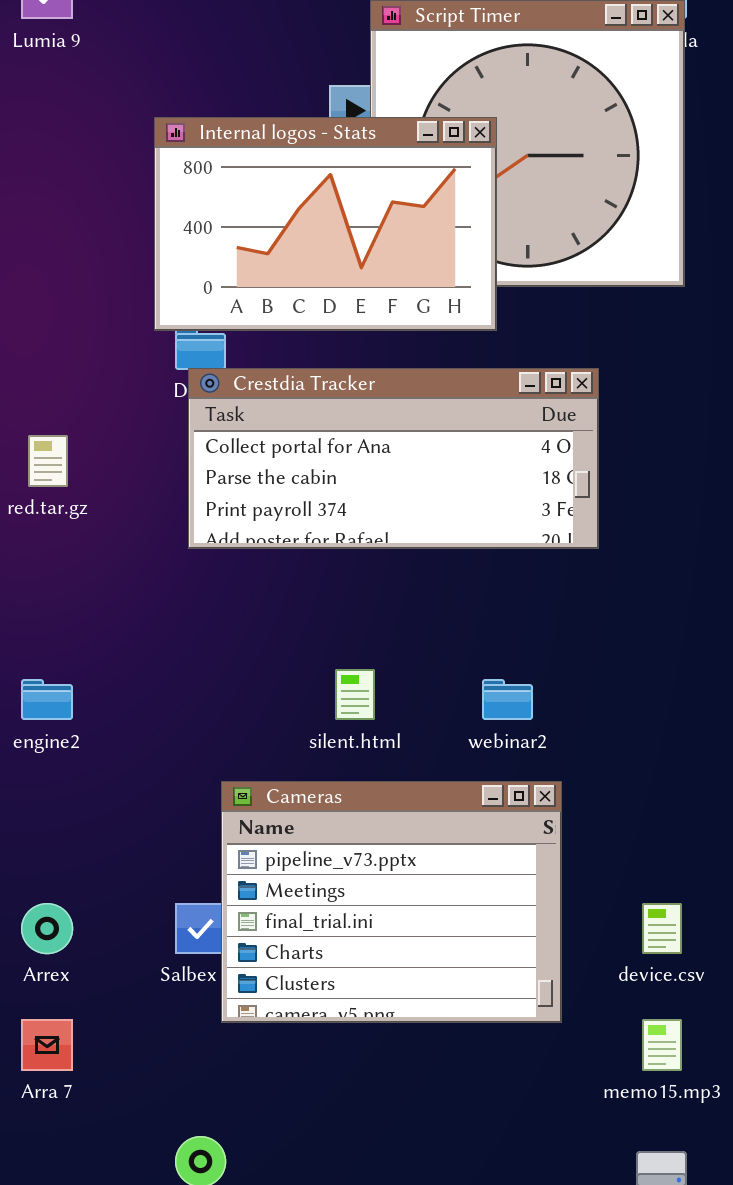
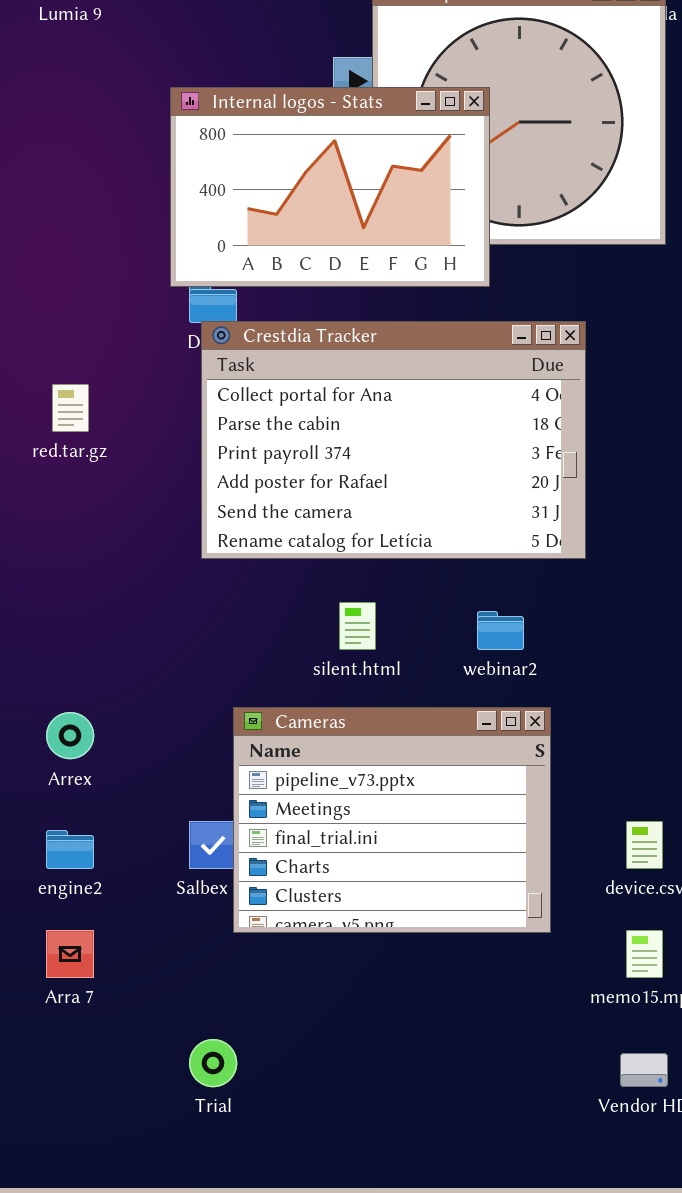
Crestdia Tracker: [188,368,599,549] -> [201,321,586,559], resized
engine2: [21,679,73,720] -> [46,830,94,869], moved
Arrex: [21,903,73,954] -> [46,712,94,759], moved

